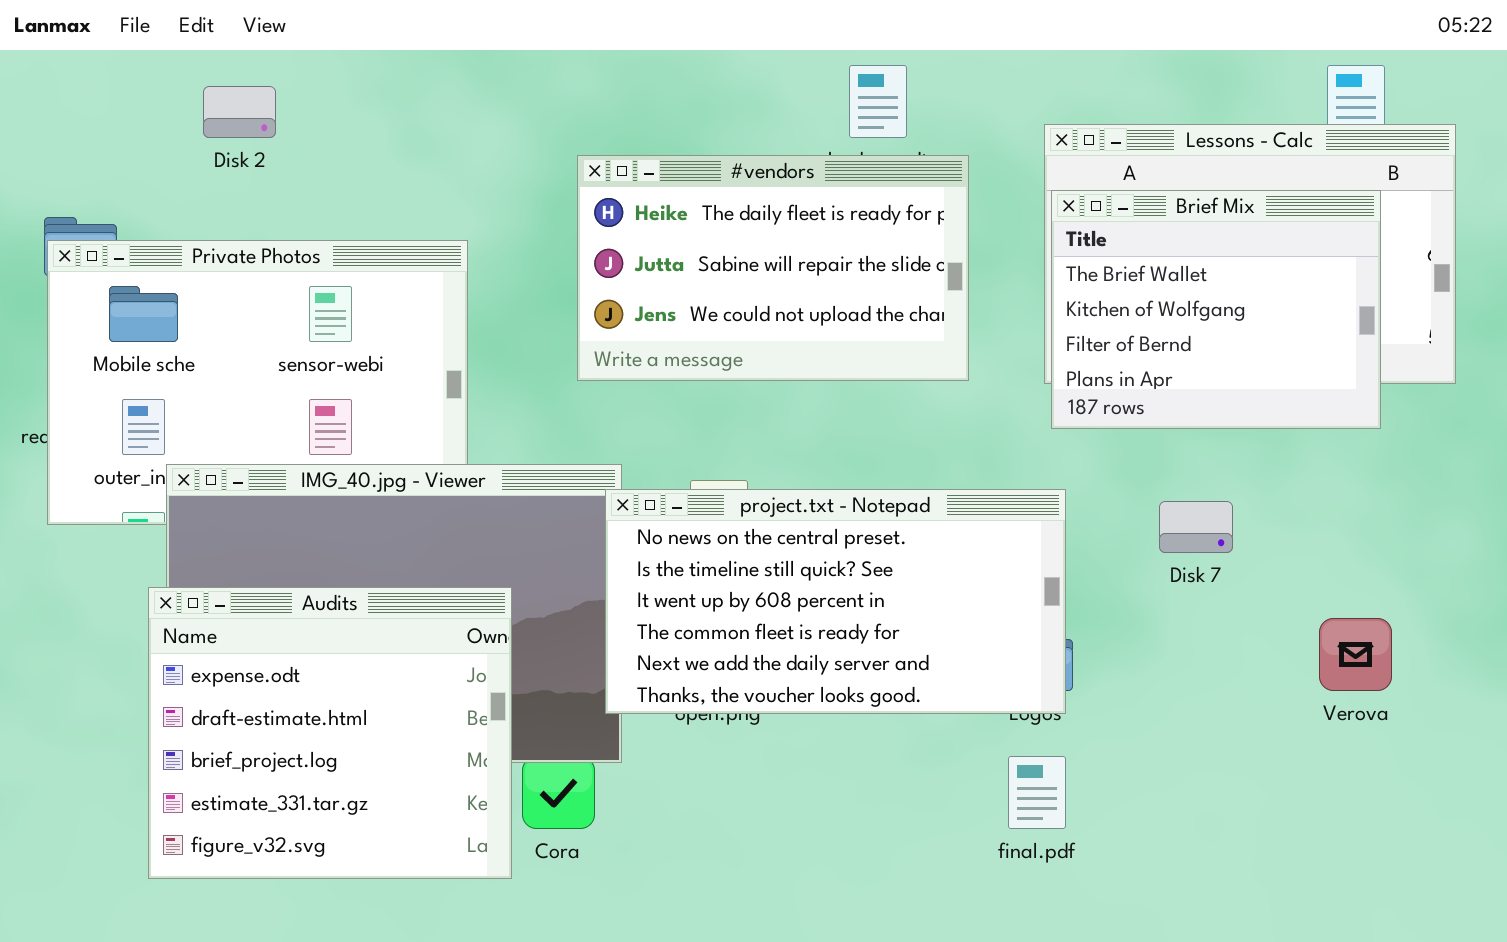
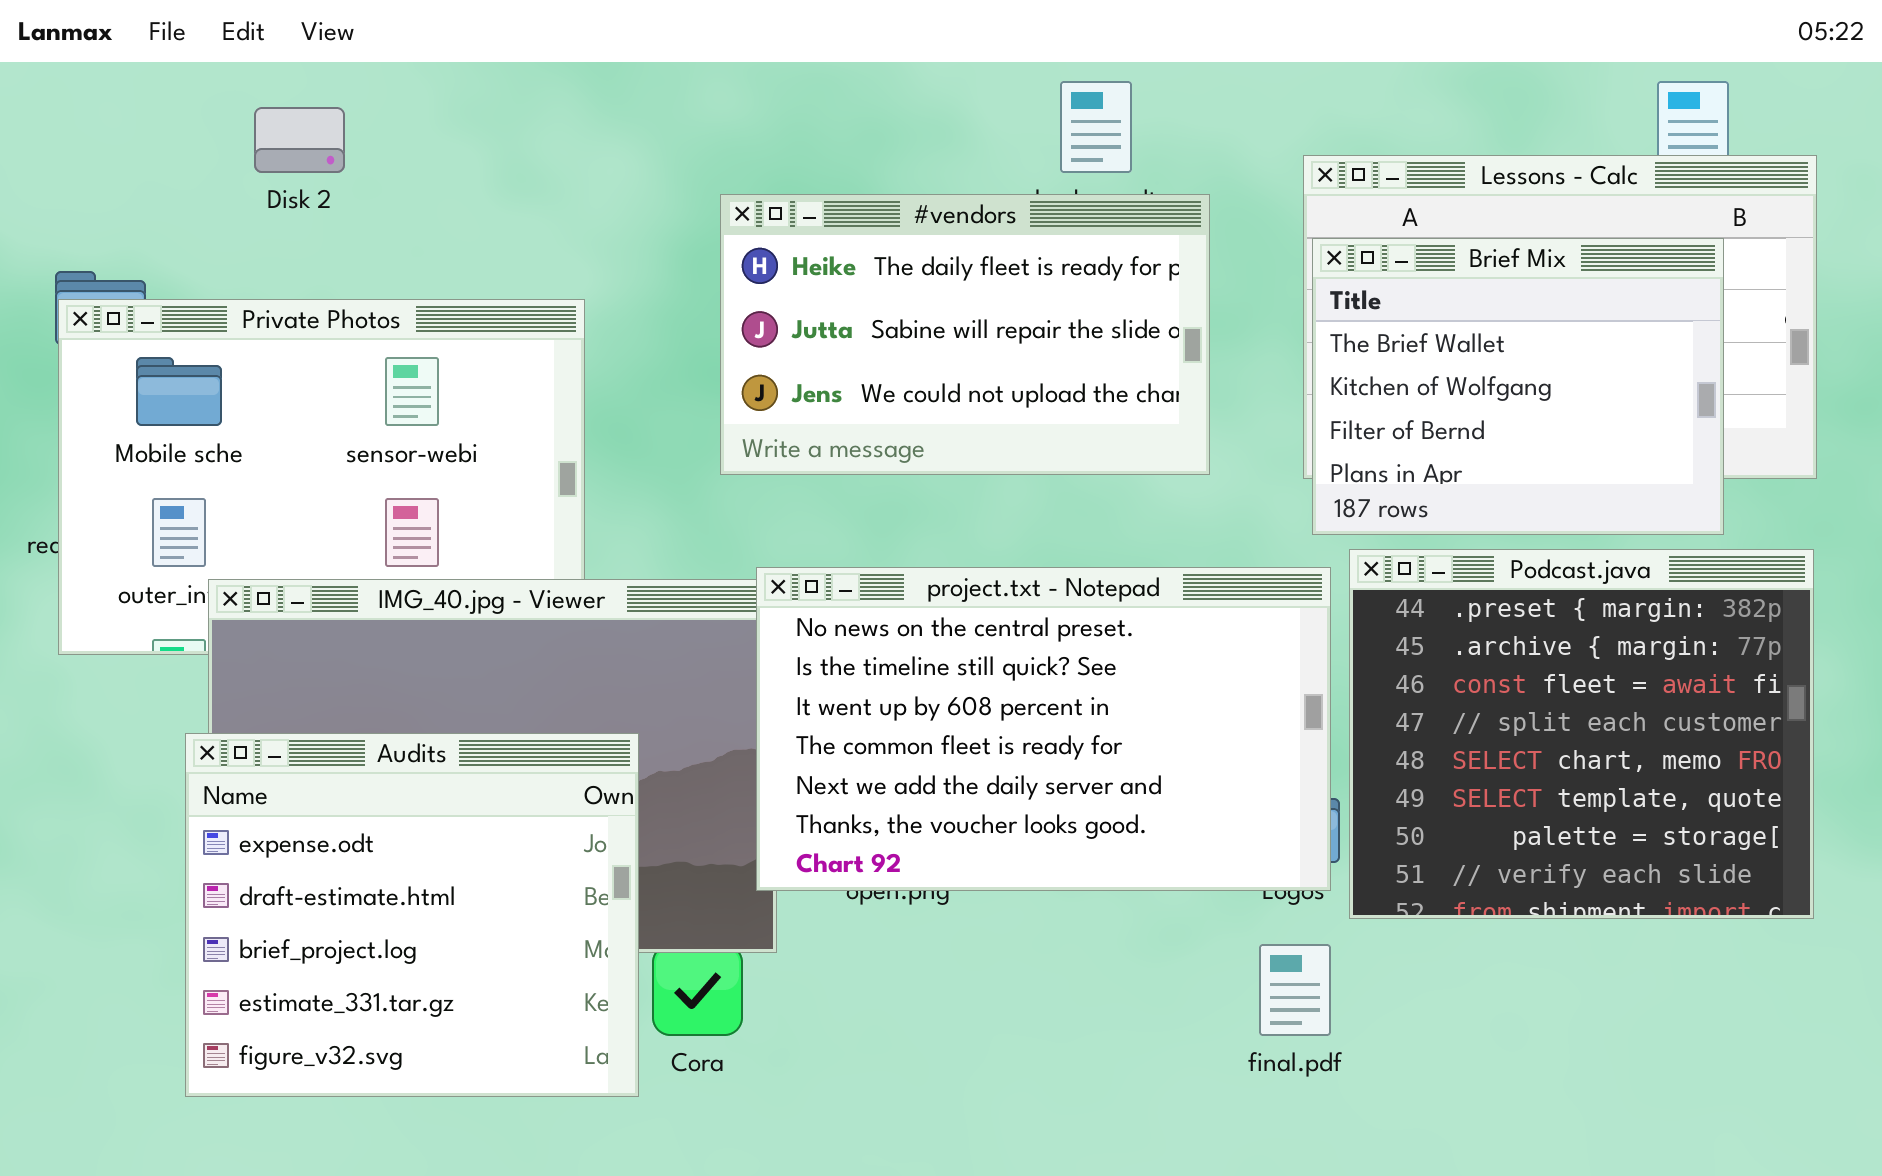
Podcast.java: none -> [1349,549,1814,919], opened
project.txt - Notepad: [605,489,1066,714] -> [756,567,1331,891], resized

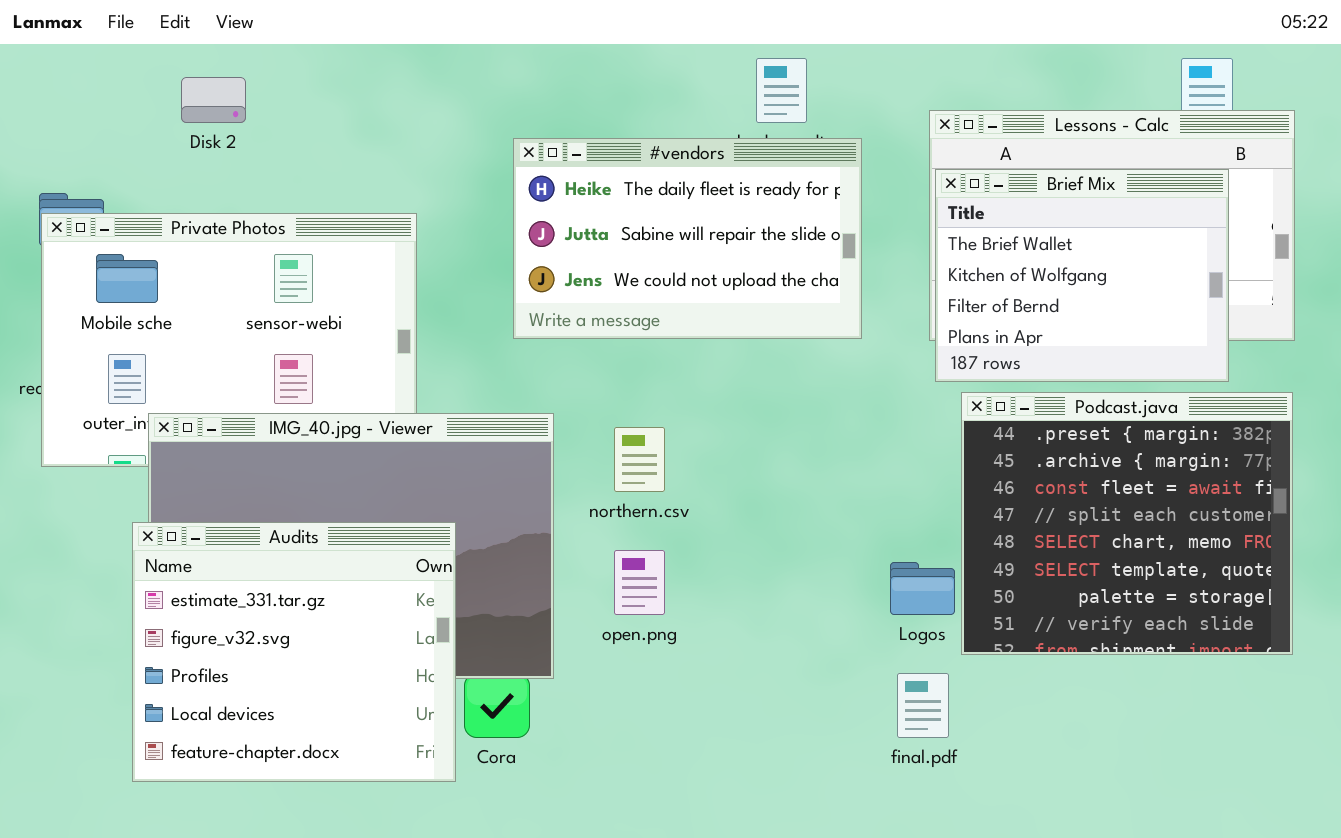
project.txt - Notepad: [756,567,1331,891] -> none, closed
Audits: [185,733,639,1097] -> [132,522,456,782], scrolled down 3 rows

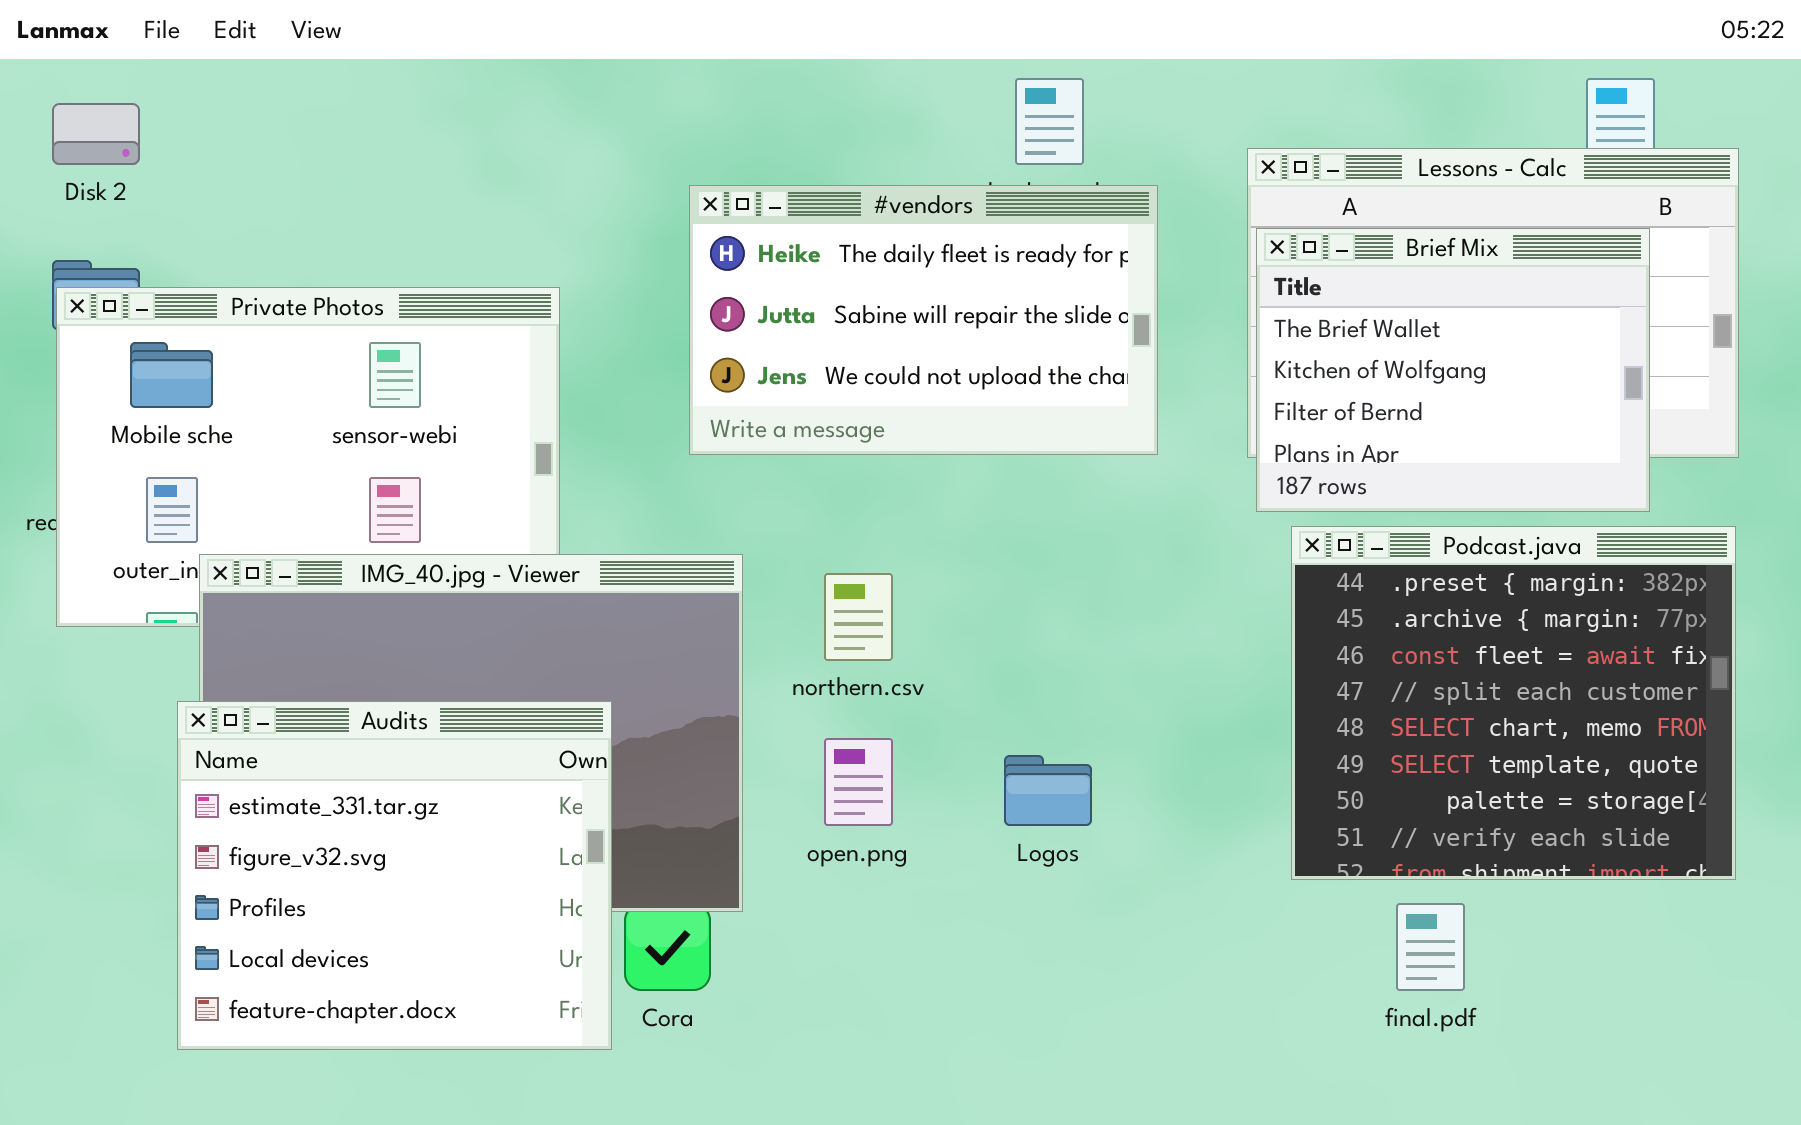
Disk 2: [181,77,246,123] -> [52,103,140,165], moved
Logos: [890,562,955,615] -> [1004,755,1092,826], moved
final.pdf: [897,673,949,738] -> [1396,903,1465,991], moved

